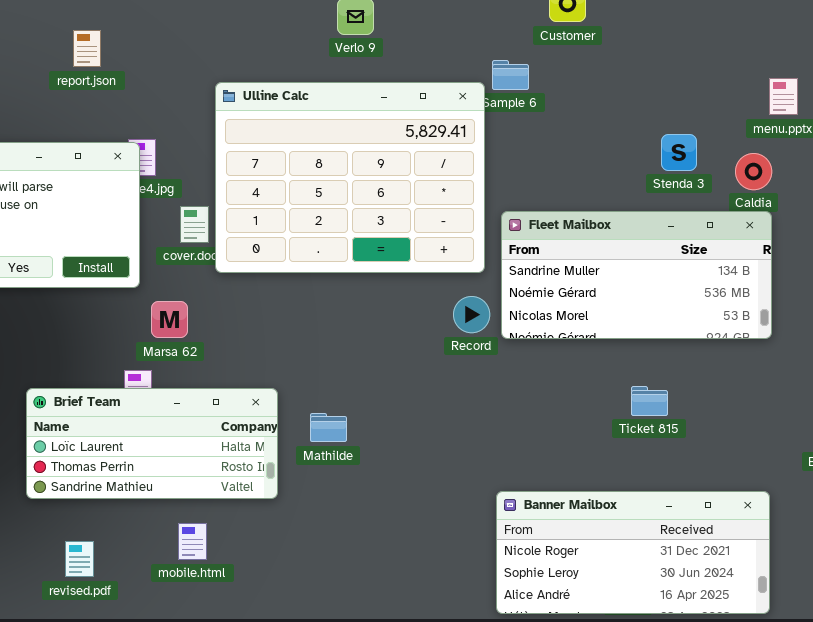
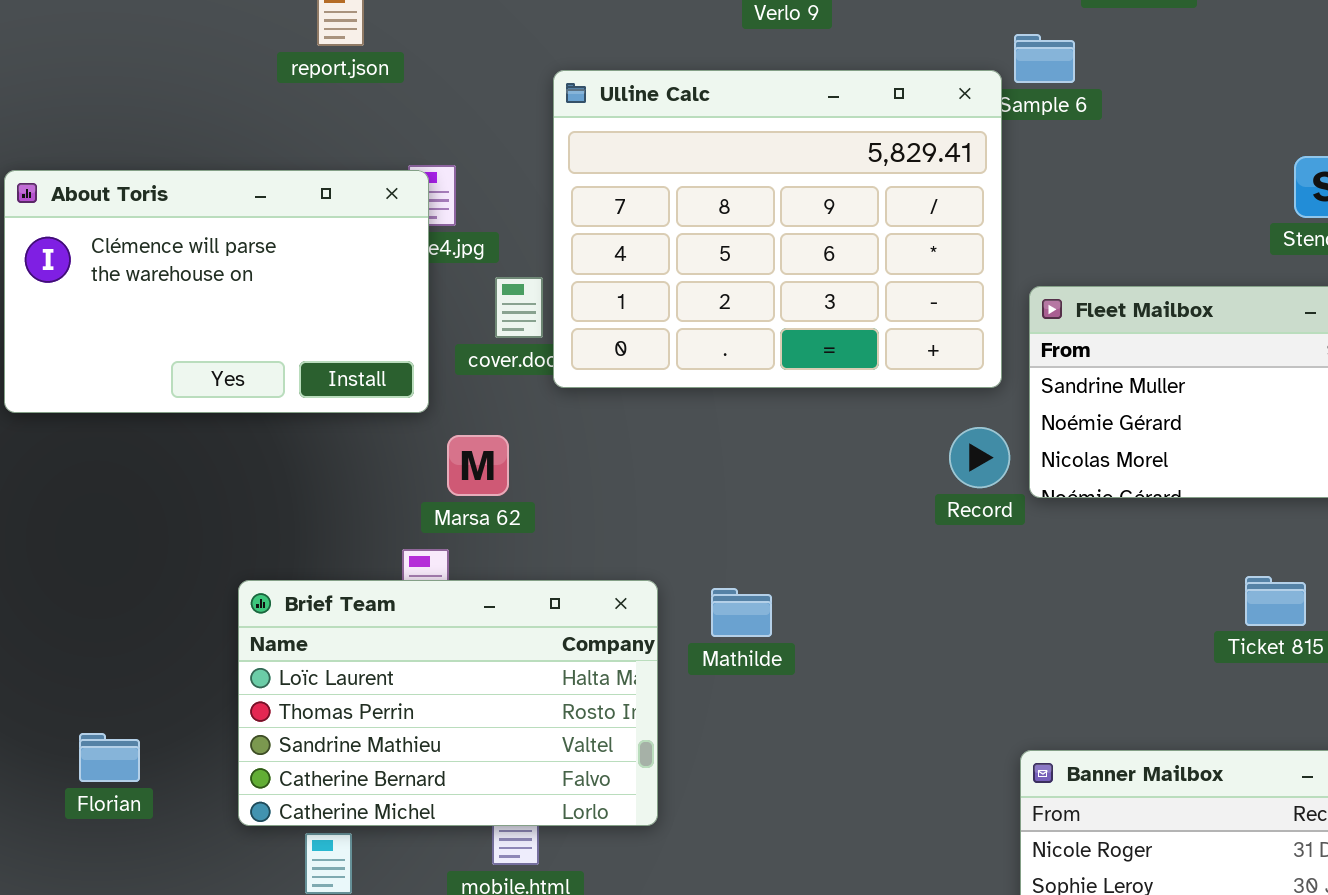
Brief Team: [26,388,278,499] -> [238,580,658,826], resized
Mathilde: [310,413,347,442] -> [711,588,772,637], moved

